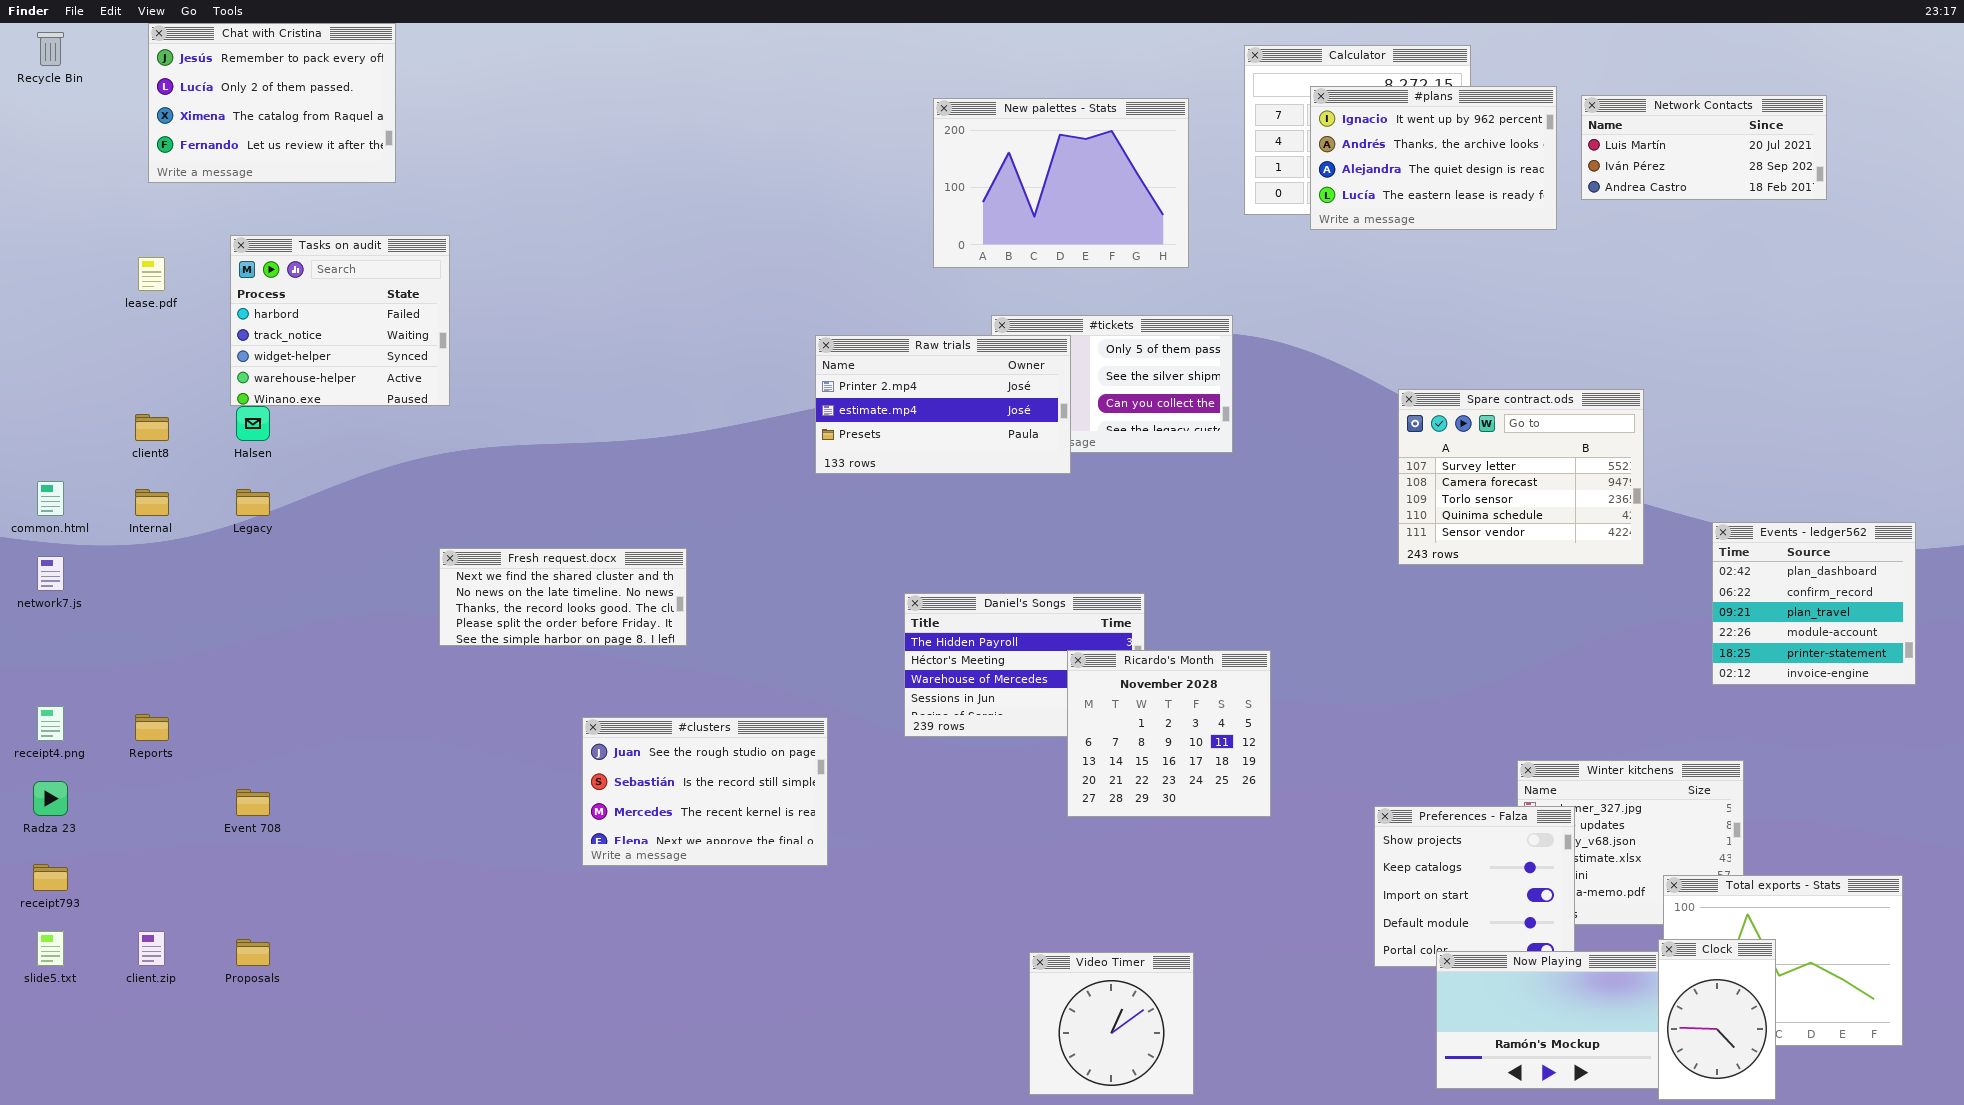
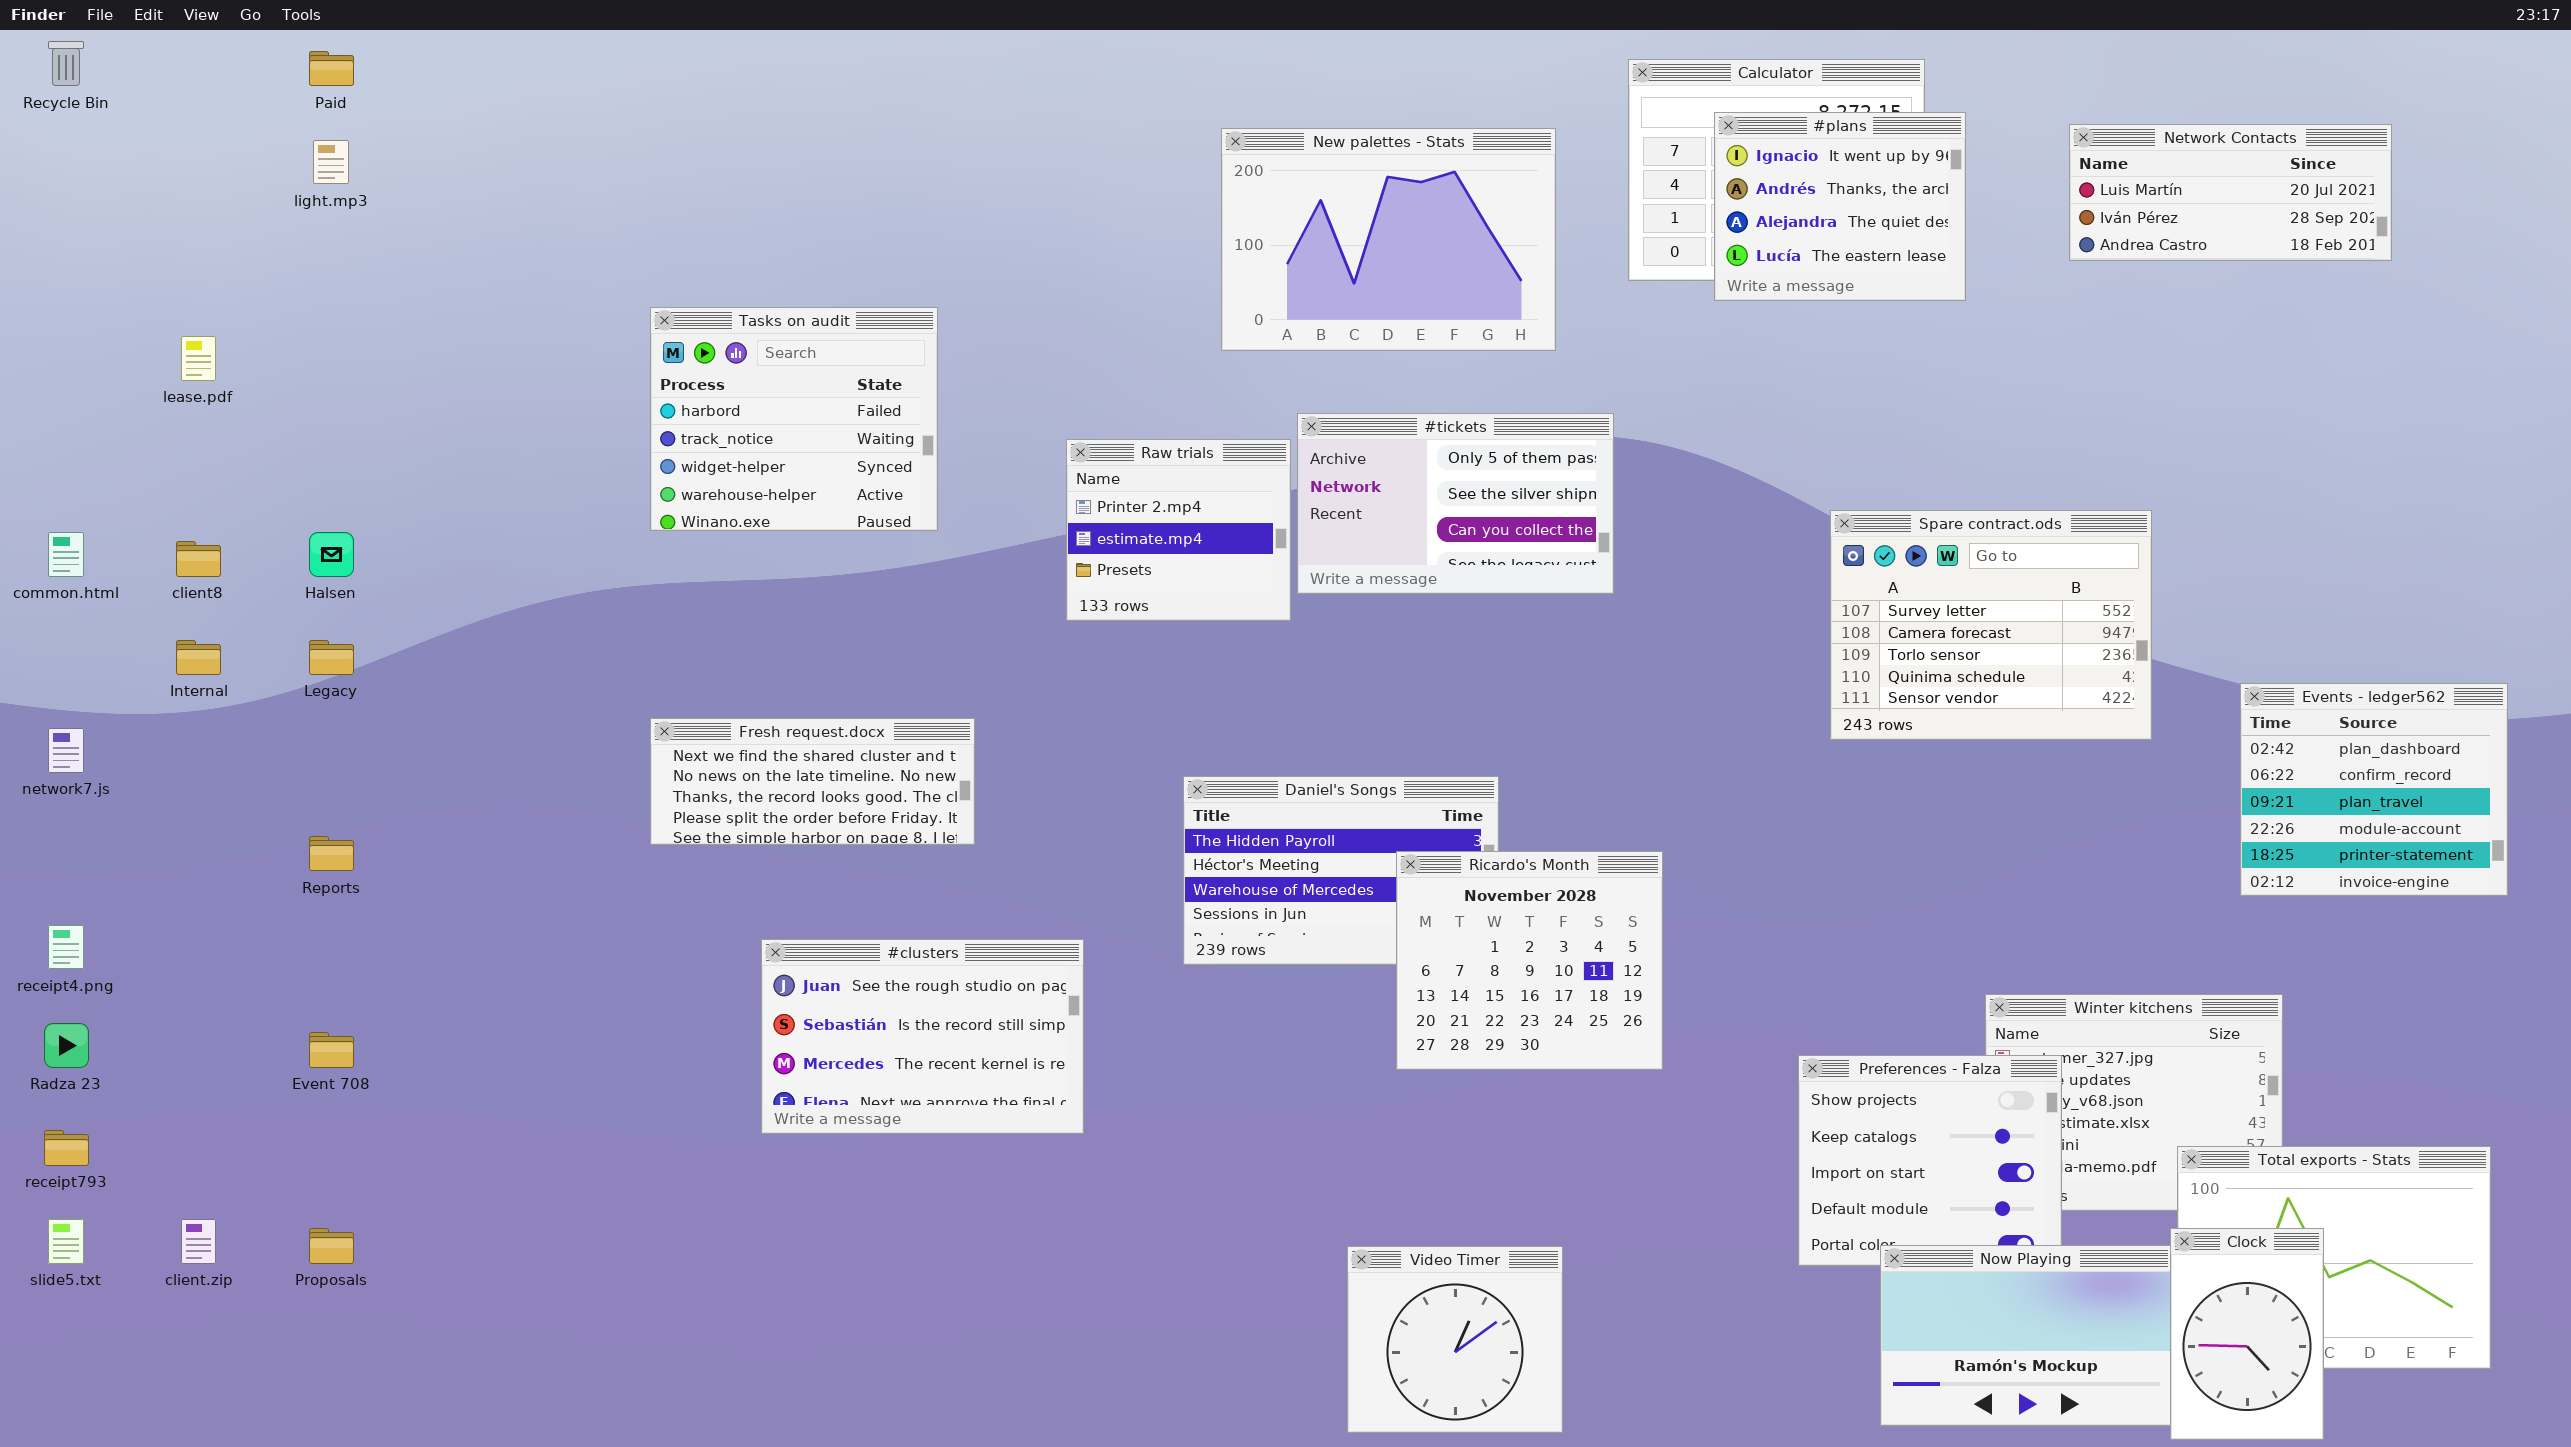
Chat with Cristina: [148,23,396,183] -> none, closed
#plans: [1310,86,1557,230] -> [1714,112,1966,301], resized
Tasks on audit: [230,235,450,406] -> [650,307,938,531], moved
Raw trials: [815,335,1071,474] -> [1066,439,1291,621], resized
common.html: [37,481,64,516] -> [48,532,84,577], moved
Fresh request.docx: [439,548,687,646] -> [650,718,975,845], moved
Reports: [135,714,169,741] -> [309,836,354,871], moved

